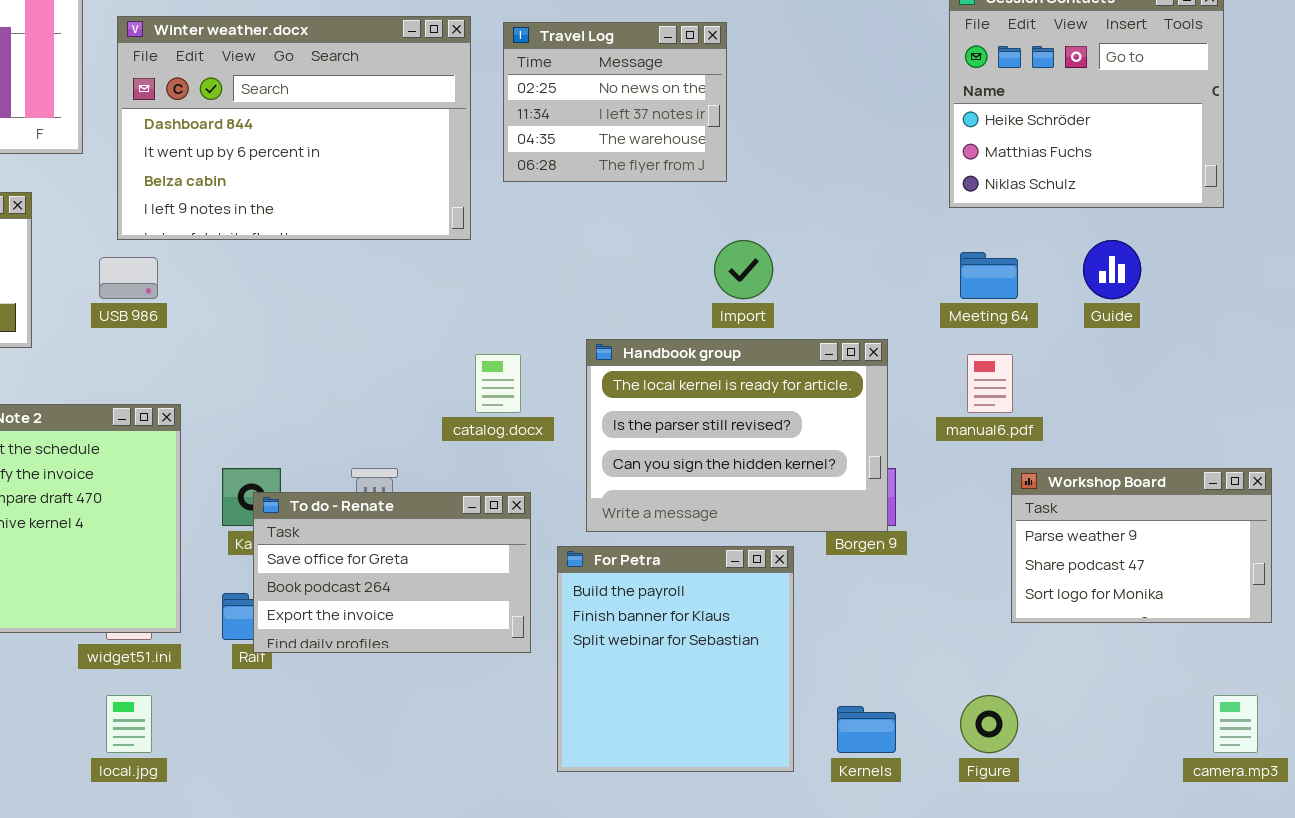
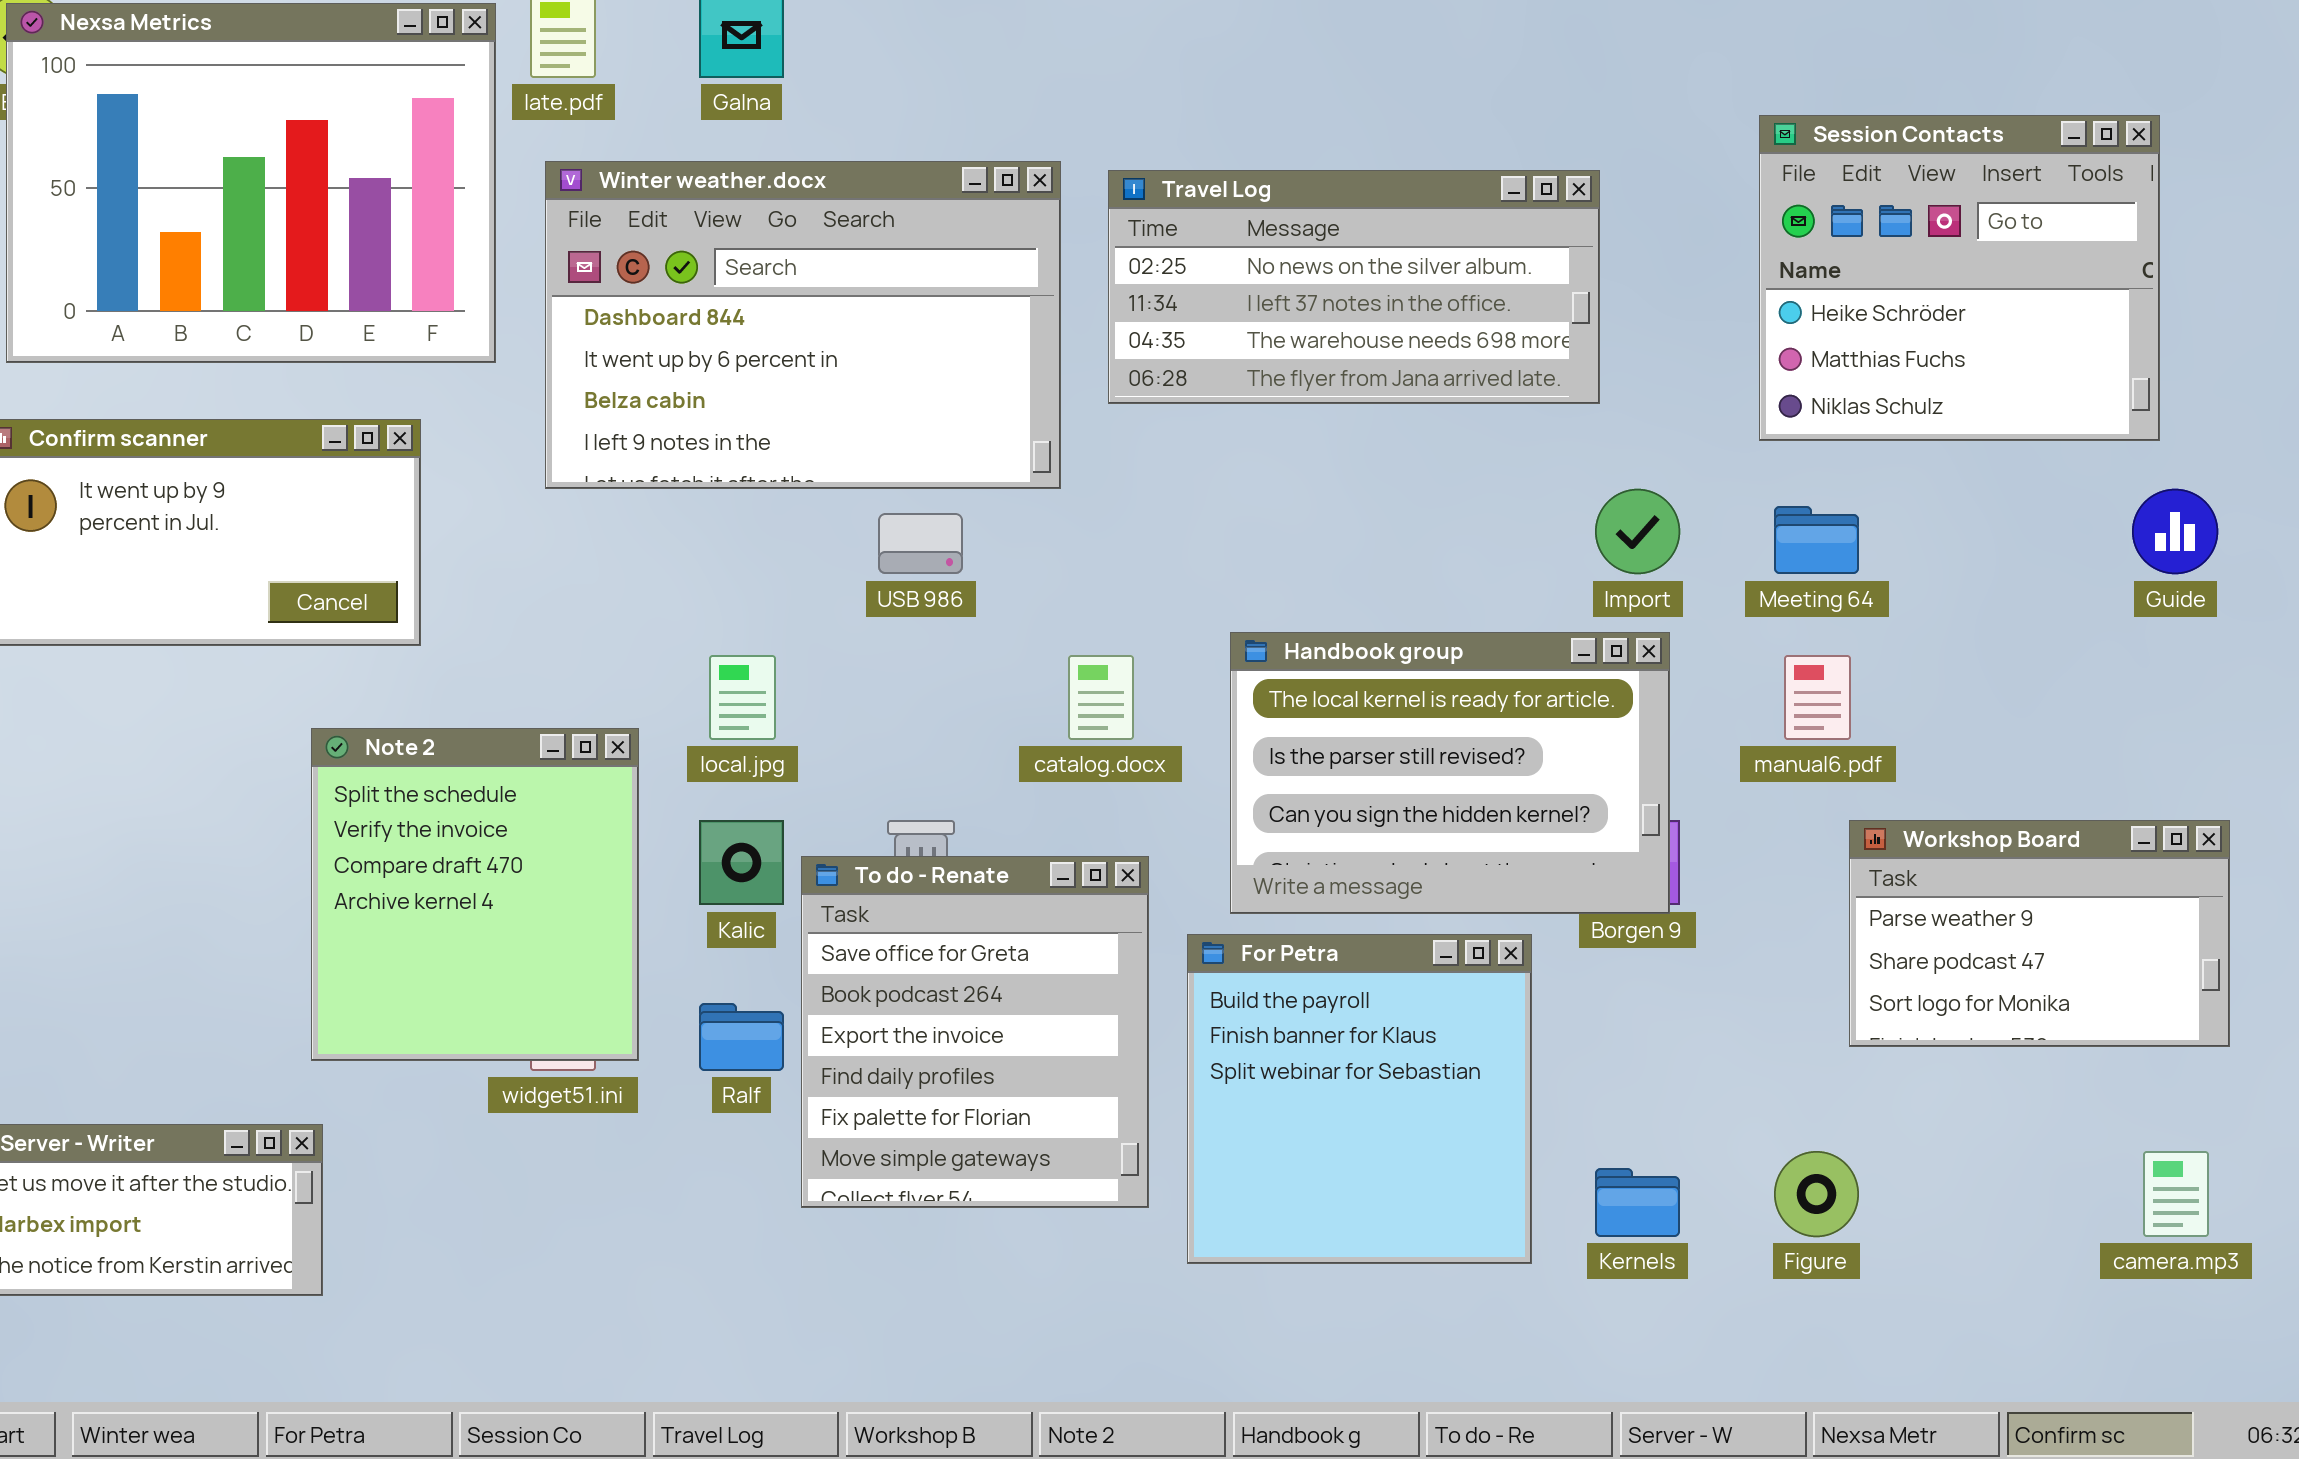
Travel Log: [503,22,727,182] -> [1108,170,1600,404], resized
Import: [714,240,773,299] -> [1595,489,1680,574], moved
Guide: [1083,240,1141,299] -> [2132,489,2218,574], moved
USB 986: [99,257,158,299] -> [878,513,963,574], moved
To do - Renate: [253,492,531,653] -> [801,856,1149,1208], resized
local.jpg: [106,695,152,753] -> [709,655,776,740], moved

